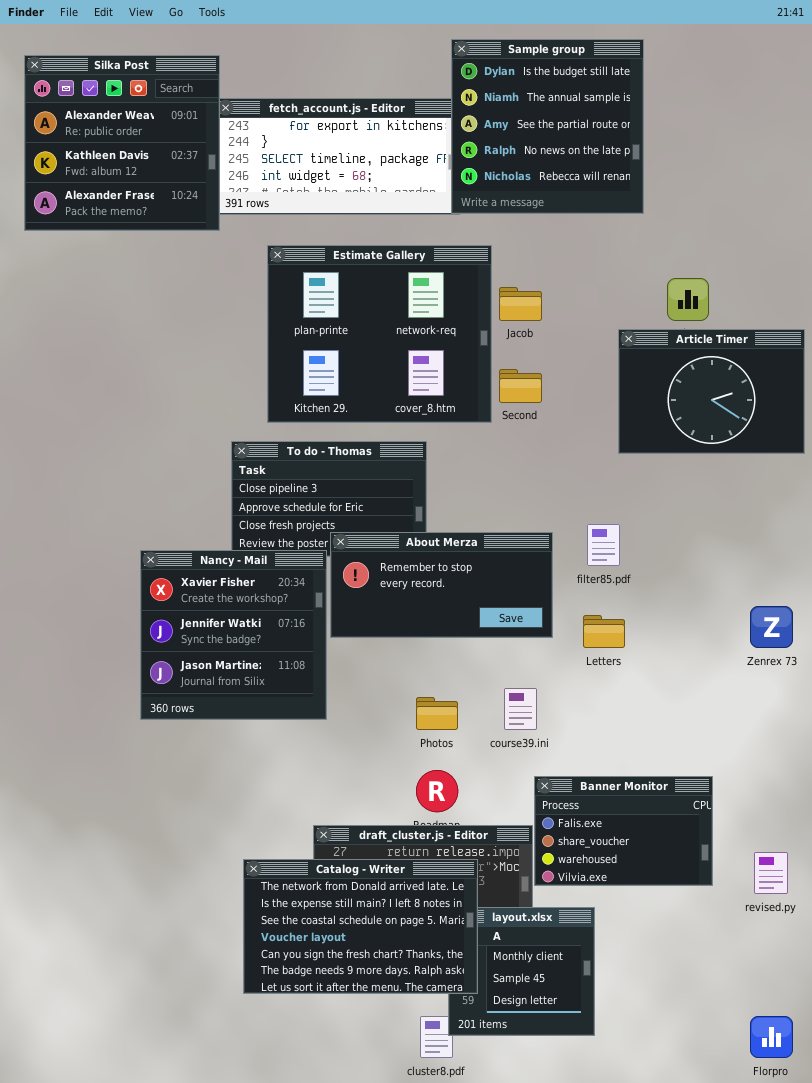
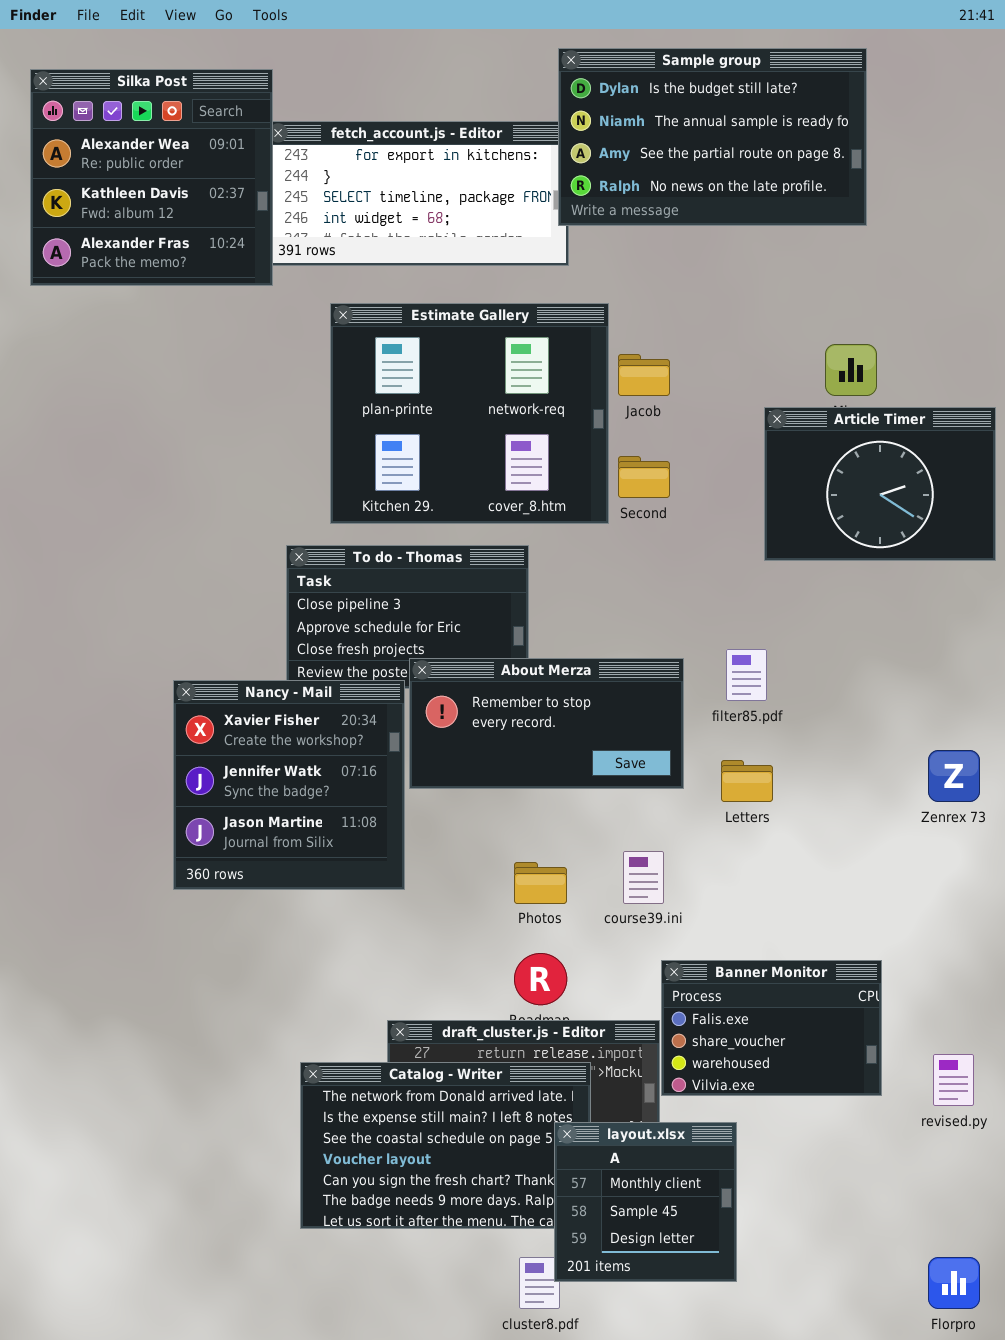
Sample group: [451,39,644,214] -> [558,48,867,226], resized
layout.xlsx: [448,907,595,1036] -> [554,1122,737,1282], raised

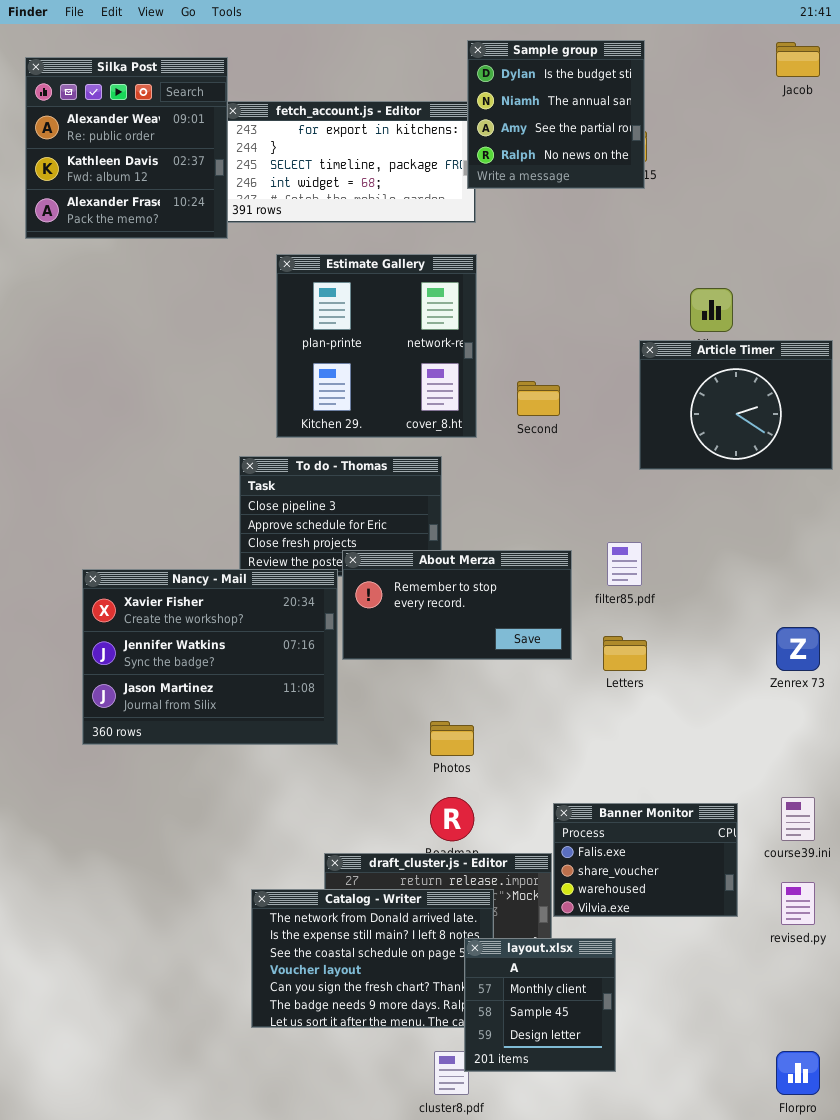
Sample group: [558,48,867,226] -> [467,40,645,189], resized
Estimate Gallery: [330,303,609,524] -> [276,254,477,438], resized
Jacob: [618,354,670,396] -> [776,42,820,77], moved
Nancy - Mail: [173,680,405,890] -> [82,569,338,745], resized
course39.ini: [623,851,664,904] -> [781,797,815,841], moved

